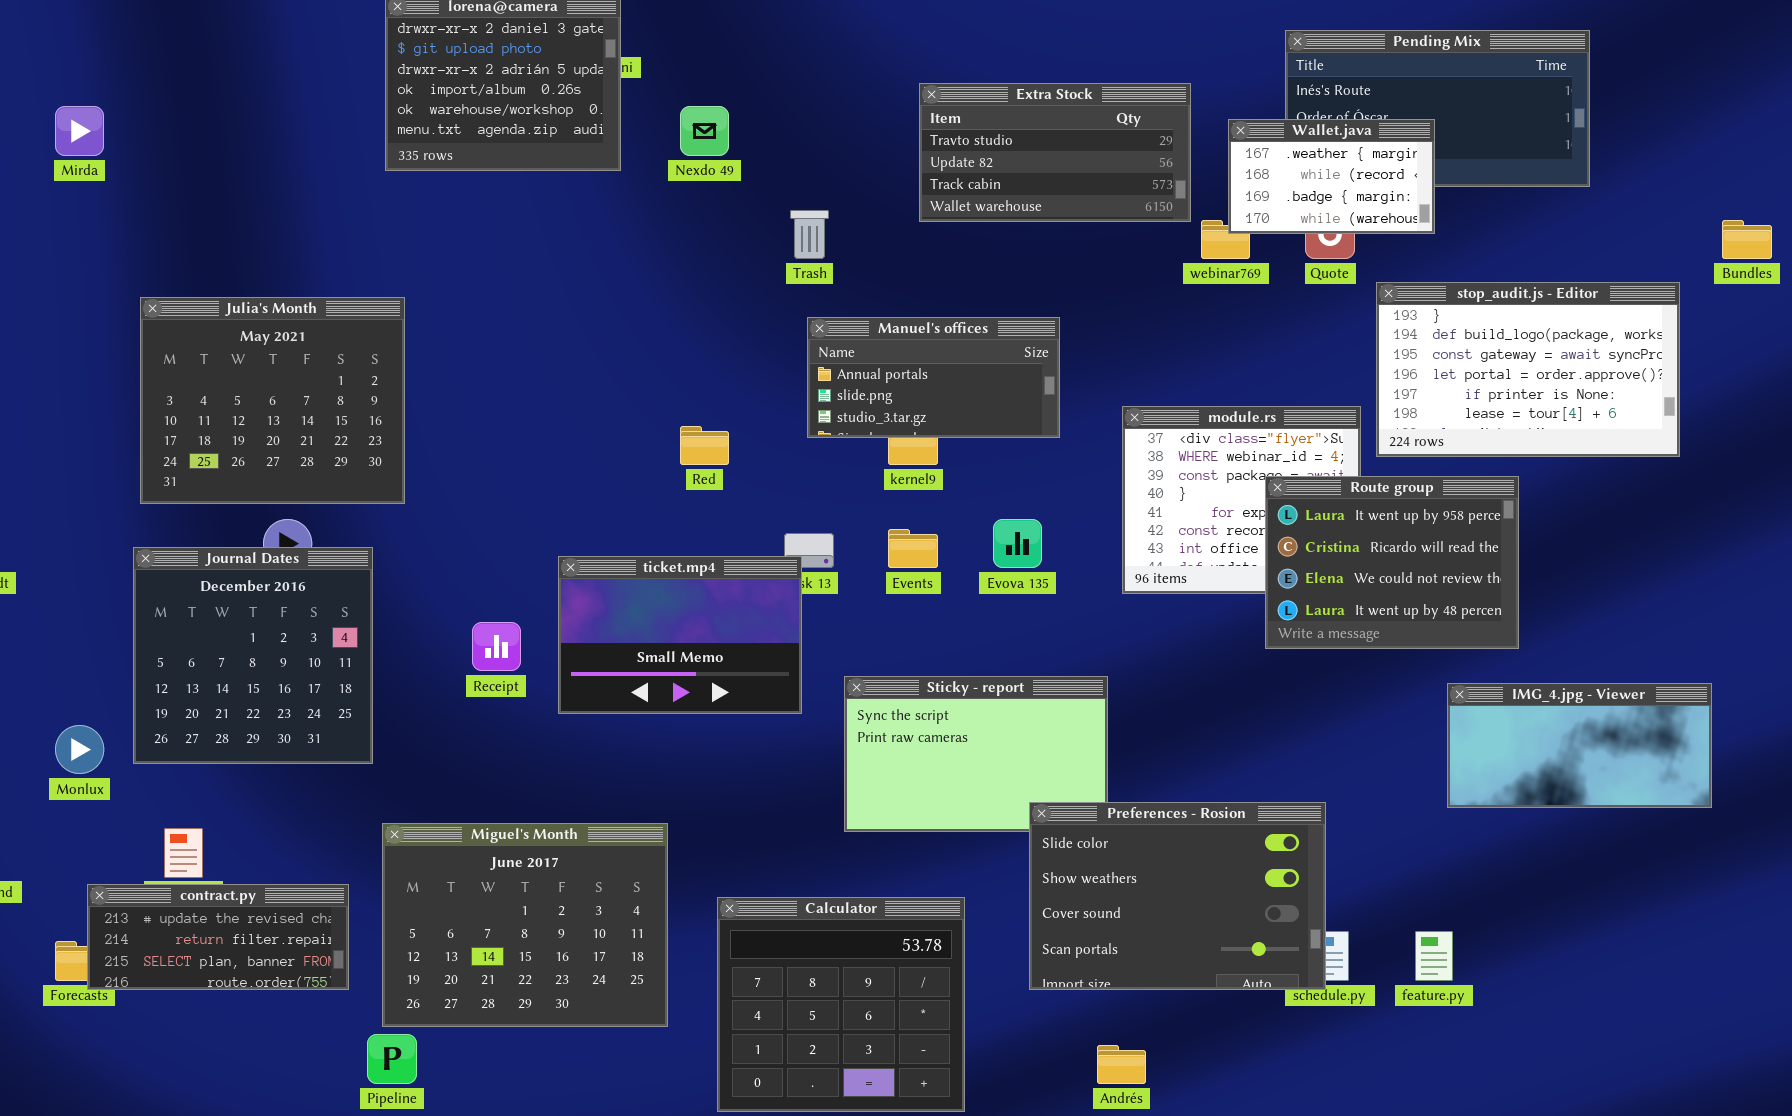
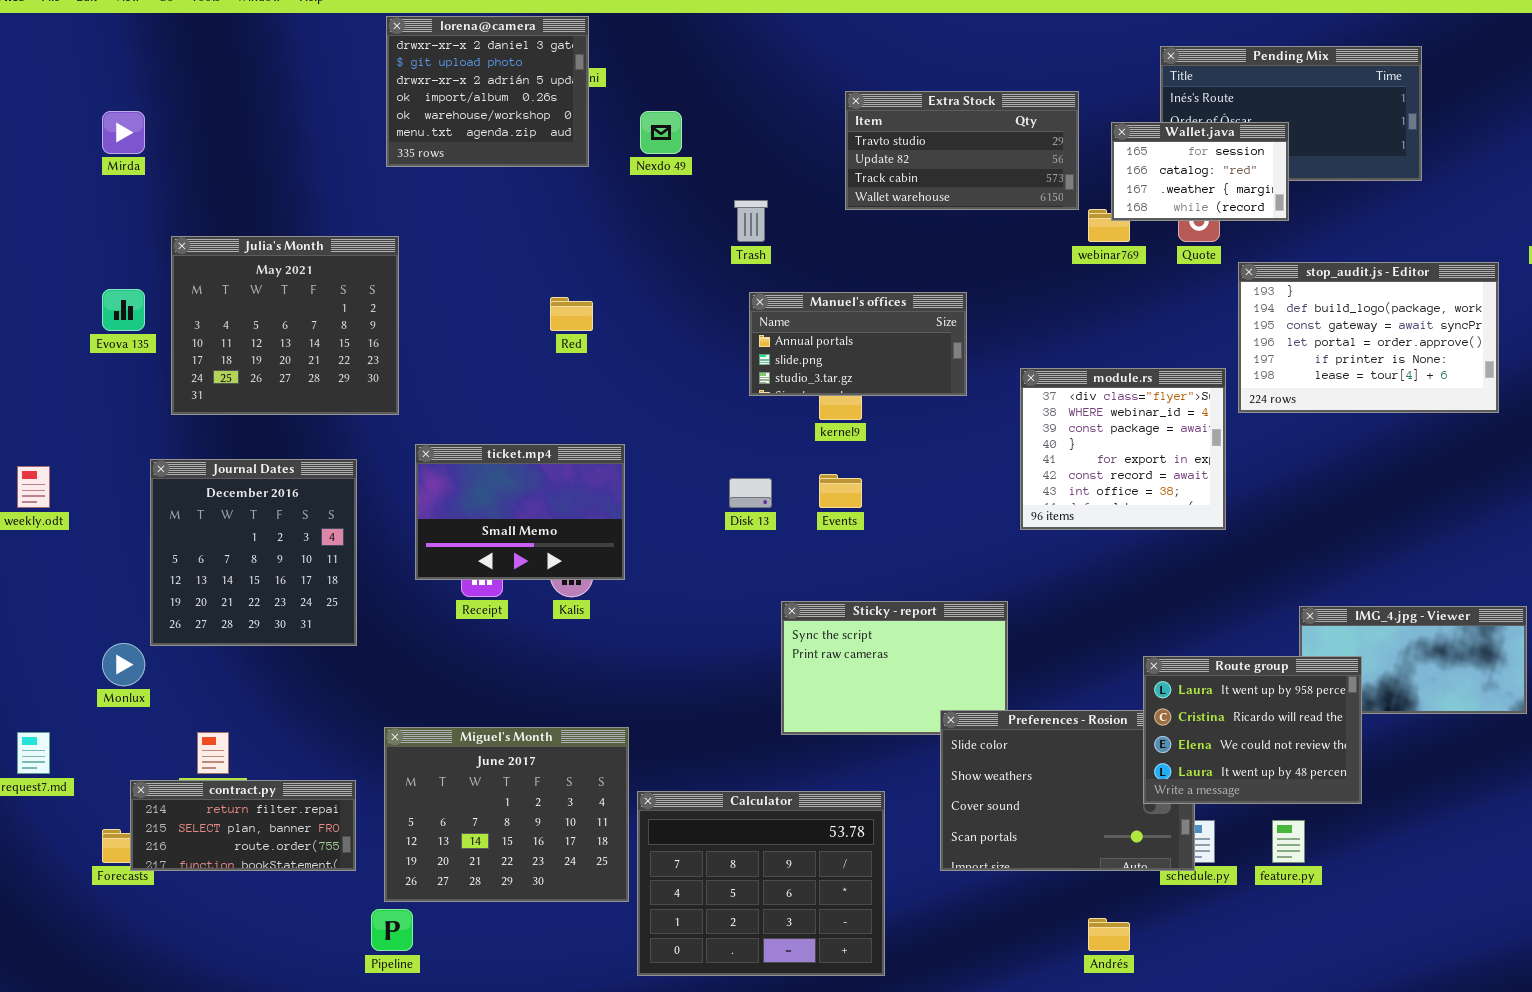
Wallet.java: [1228,119,1435,234] -> [1111,122,1289,221], scrolled up 2 rows
Julia's Month: [140,297,405,504] -> [171,236,399,415], moved
Red: [680,426,729,465] -> [550,297,593,331], moved
Route group: [1265,476,1519,649] -> [1143,656,1362,804], moved
Evova 135: [993,519,1042,568] -> [102,289,145,331], moved
Journal Dates: [133,547,373,764] -> [150,459,357,646], moved
ticket.mp4: [558,556,802,714] -> [415,444,625,580], moved
contract.py: [87,884,349,990] -> [130,780,356,871], scrolled down 1 row
Calculator: [717,897,965,1112] -> [637,791,885,976], resized
Andrés: [1097,1045,1146,1084] -> [1088,918,1130,951], moved

